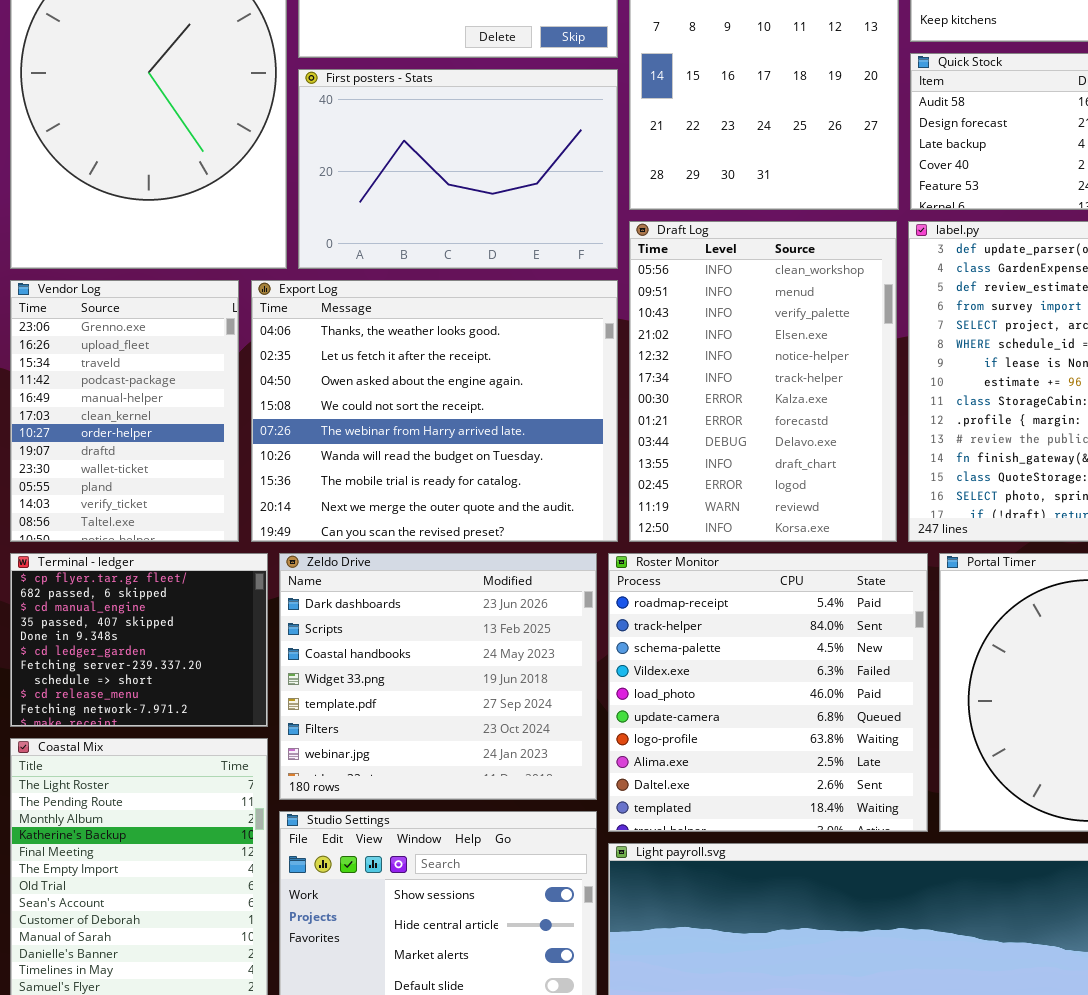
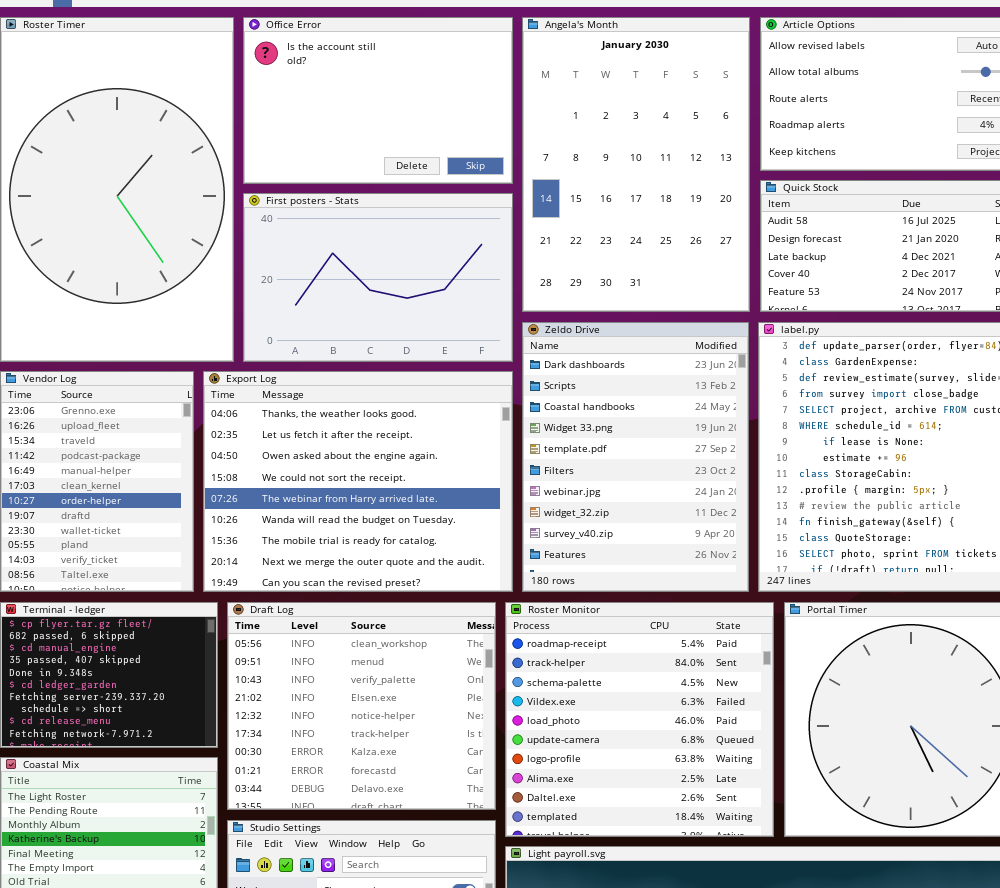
Draft Log: [629,221,897,542] -> [227,602,496,810], moved, resized
Zeldo Drive: [279,553,597,800] -> [522,322,749,592], moved, resized

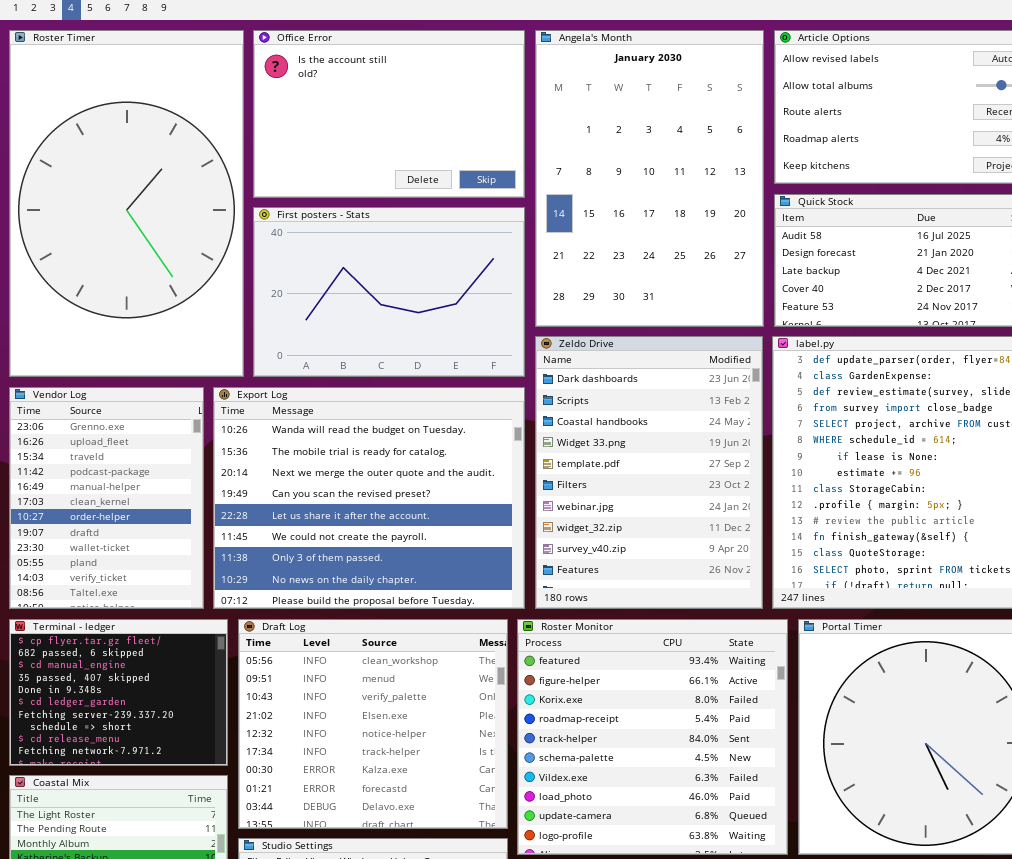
Export Log: [203,371,513,592] -> [213,387,525,609], scrolled down 5 rows
Roster Monitor: [505,602,774,837] -> [517,619,788,855], scrolled up 3 rows

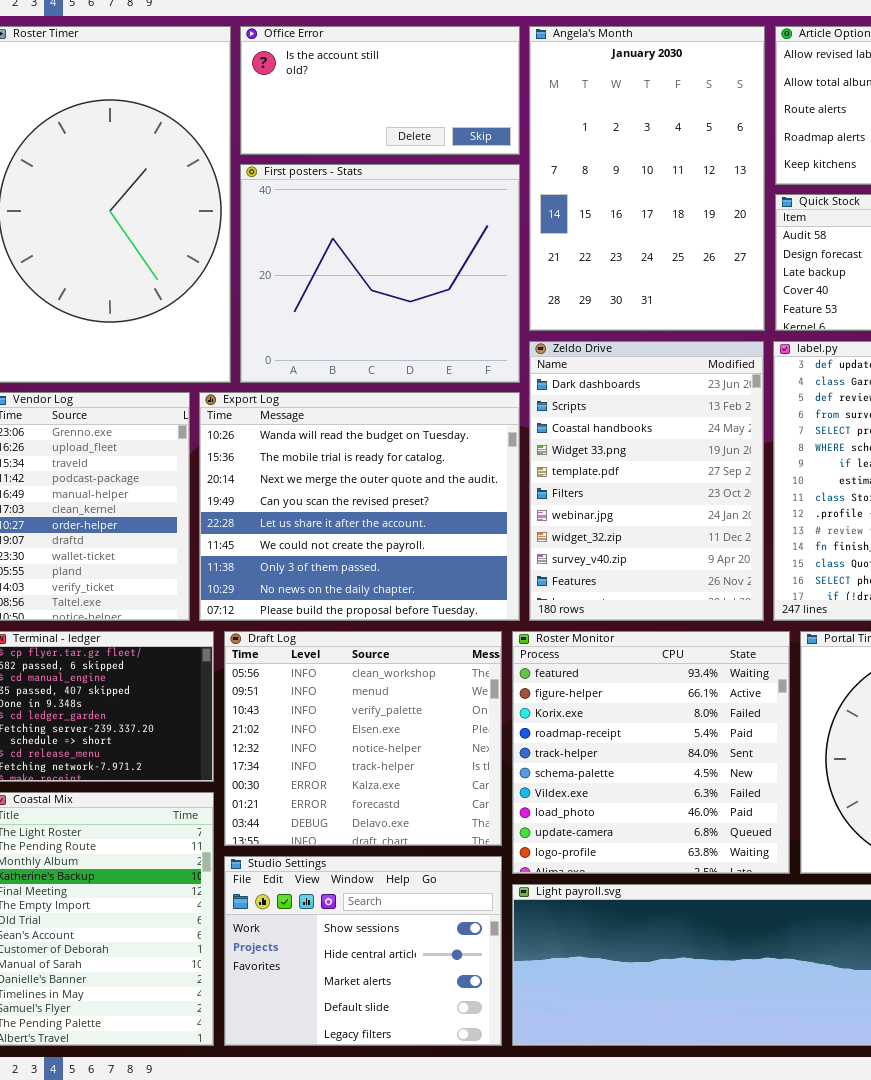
Office Error: [253,30,525,198] -> [240,26,520,155], resized
First posters - Stats: [253,207,525,377] -> [240,164,520,383], resized

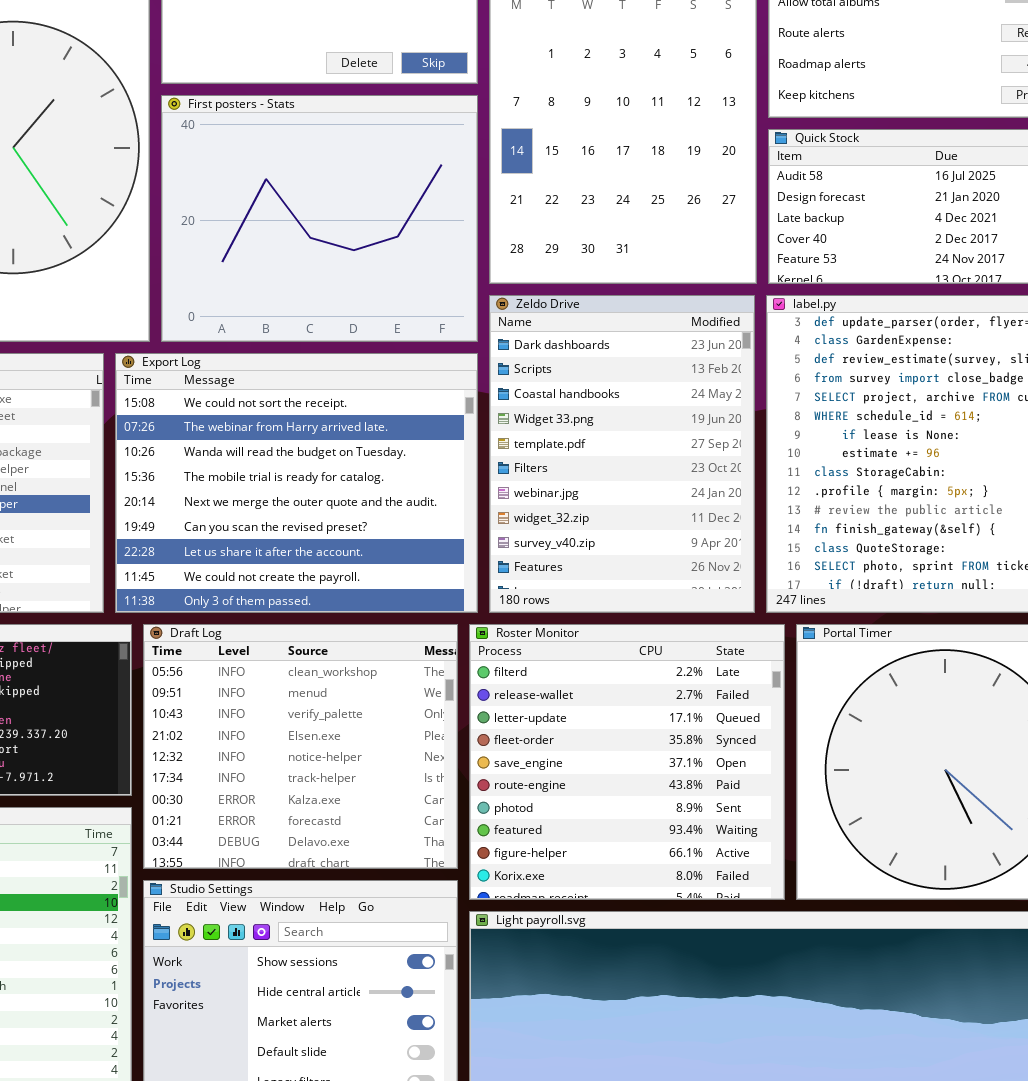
Export Log: [199,392,520,621] -> [115,353,478,613], scrolled up 2 rows
Roster Monitor: [512,631,790,874] -> [469,624,785,900], scrolled up 7 rows

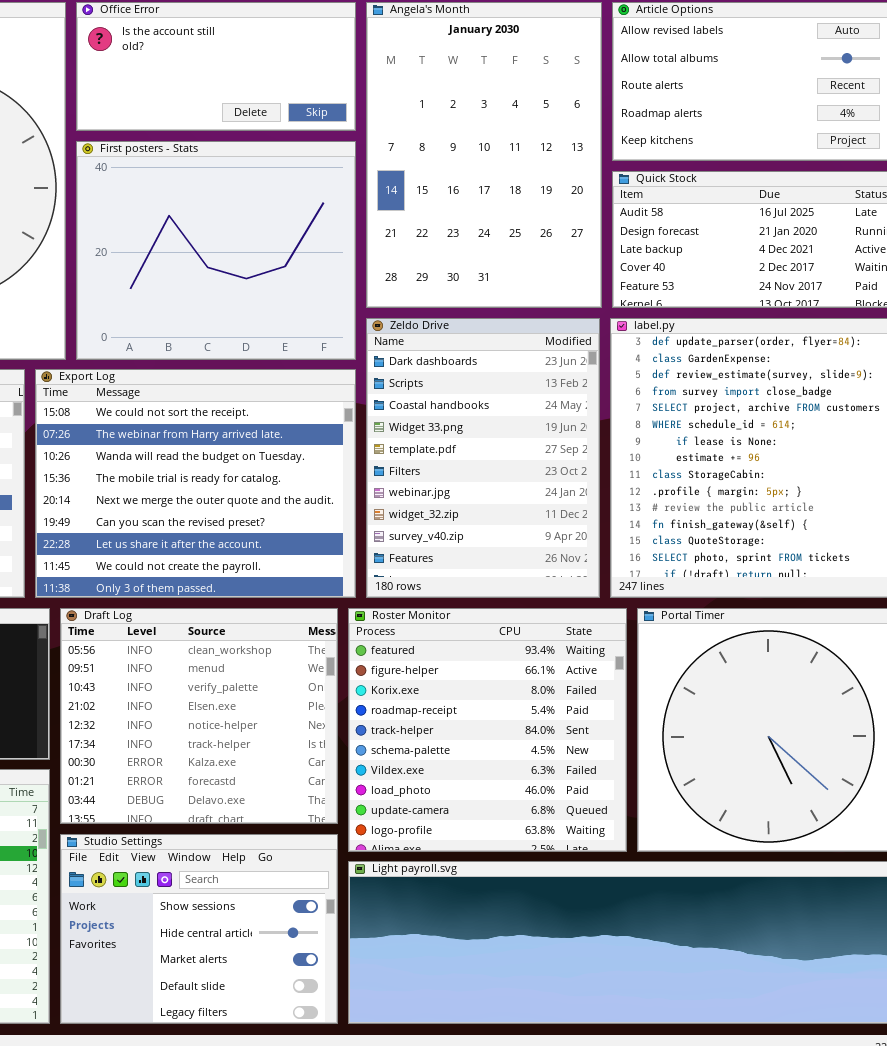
Roster Monitor: [469,624,785,900] -> [348,608,627,852], scrolled down 7 rows

